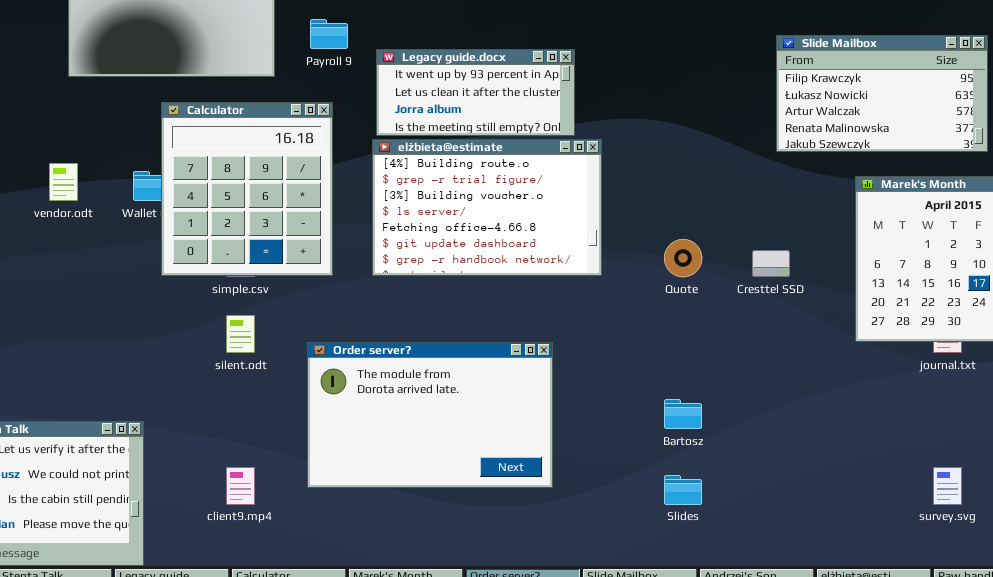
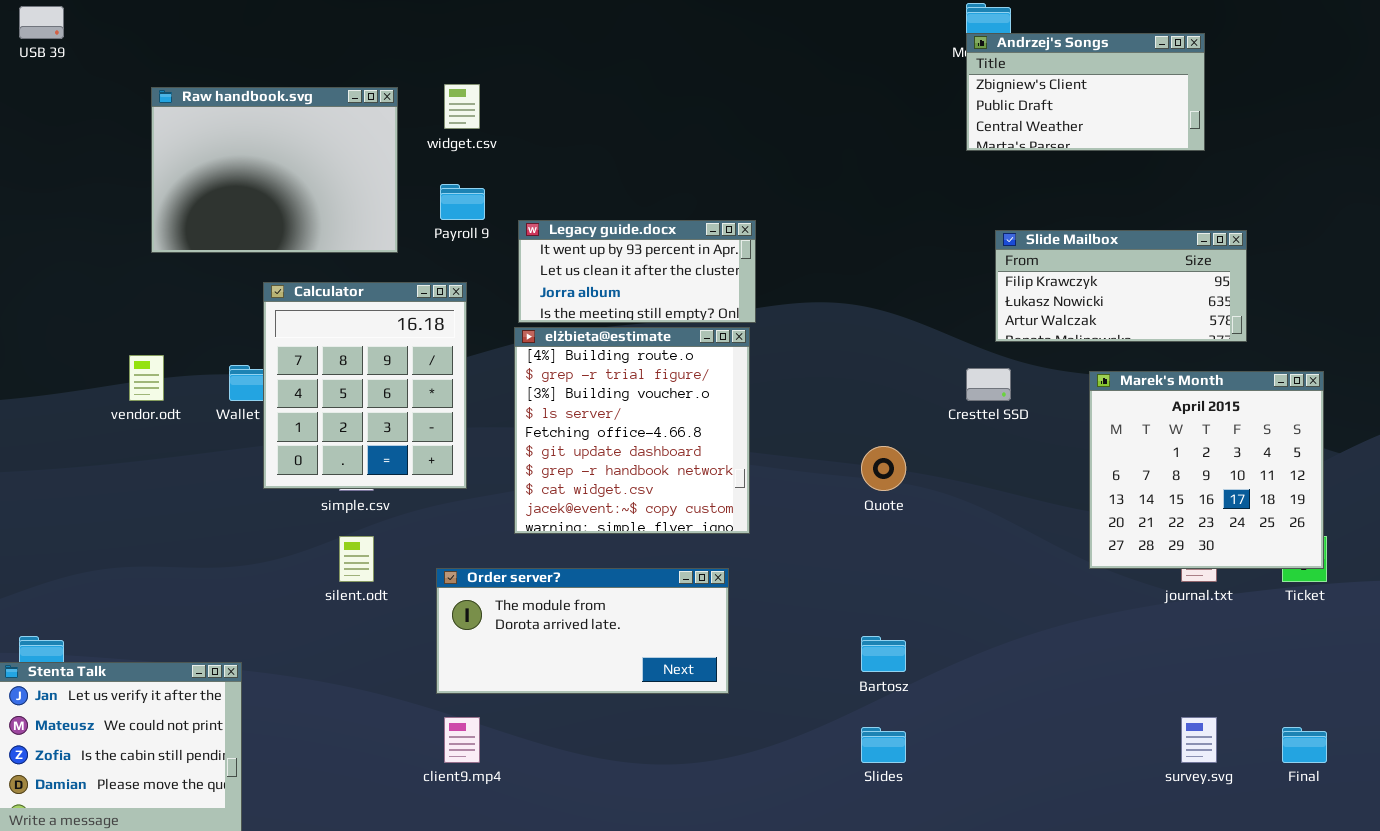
Slide Mailbox: [776,35,988,152] -> [995,230,1247,342], resized
elżbieta@estimate: [372,139,602,276] -> [514,327,750,534], resized
Cresttel SSD: [752,250,790,277] -> [966,368,1011,401], moved
Order server?: [307,342,553,488] -> [436,568,729,694], resized
client9.mp4: [226,467,255,505] -> [444,717,480,763], moved

